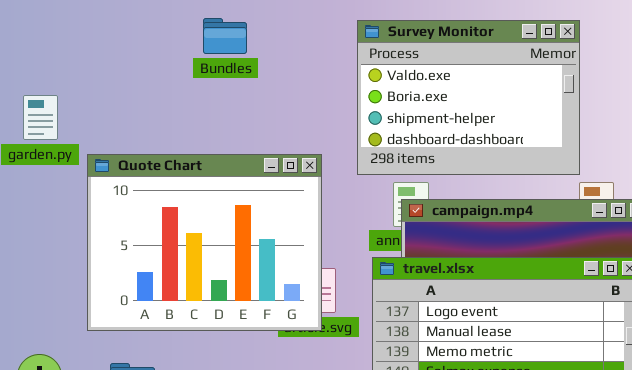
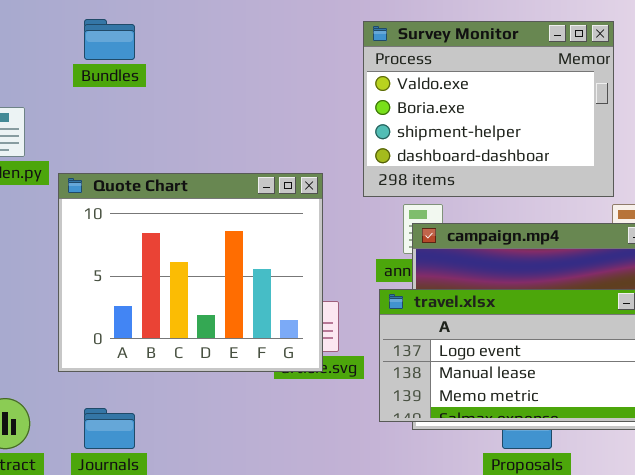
Bundles: [203,18,247,54] -> [84,19,135,60], moved

